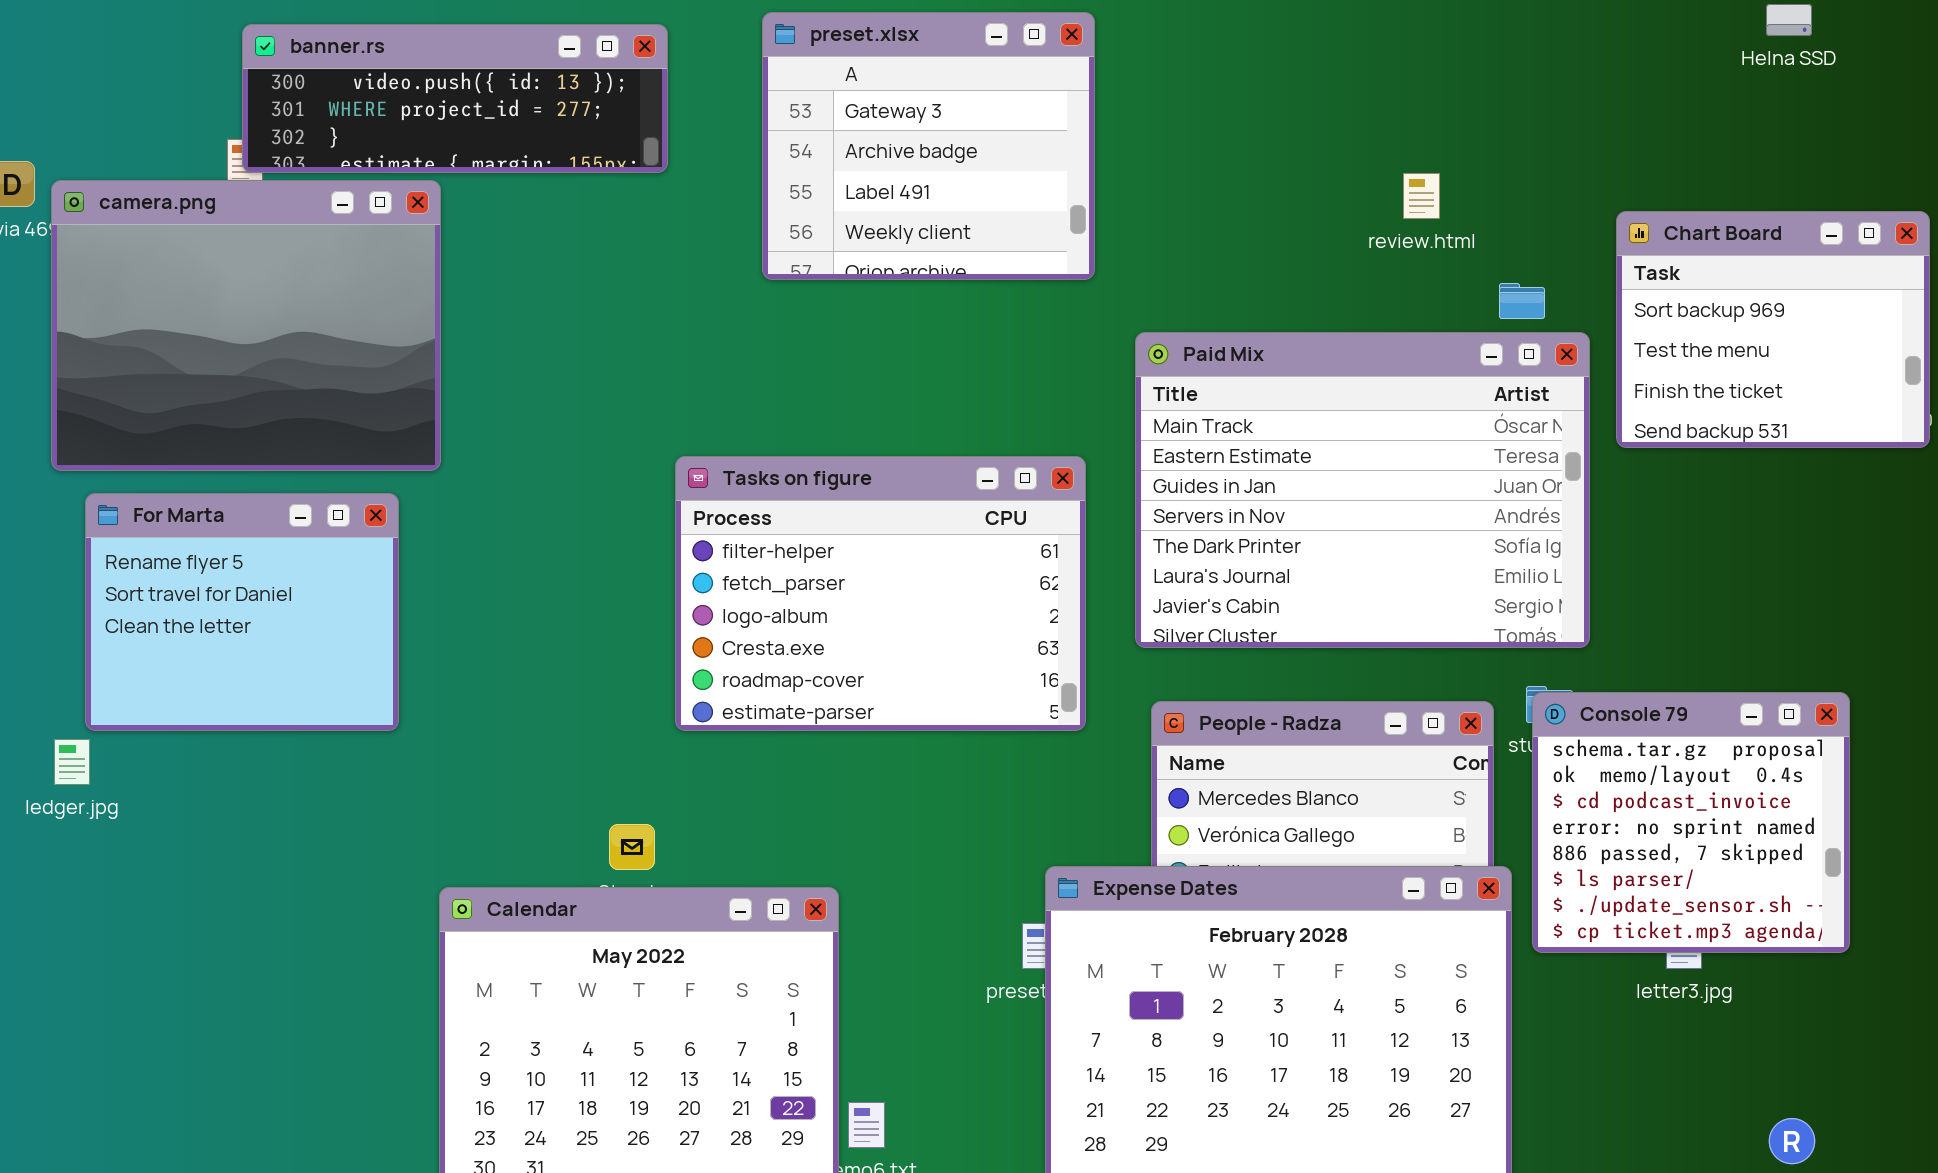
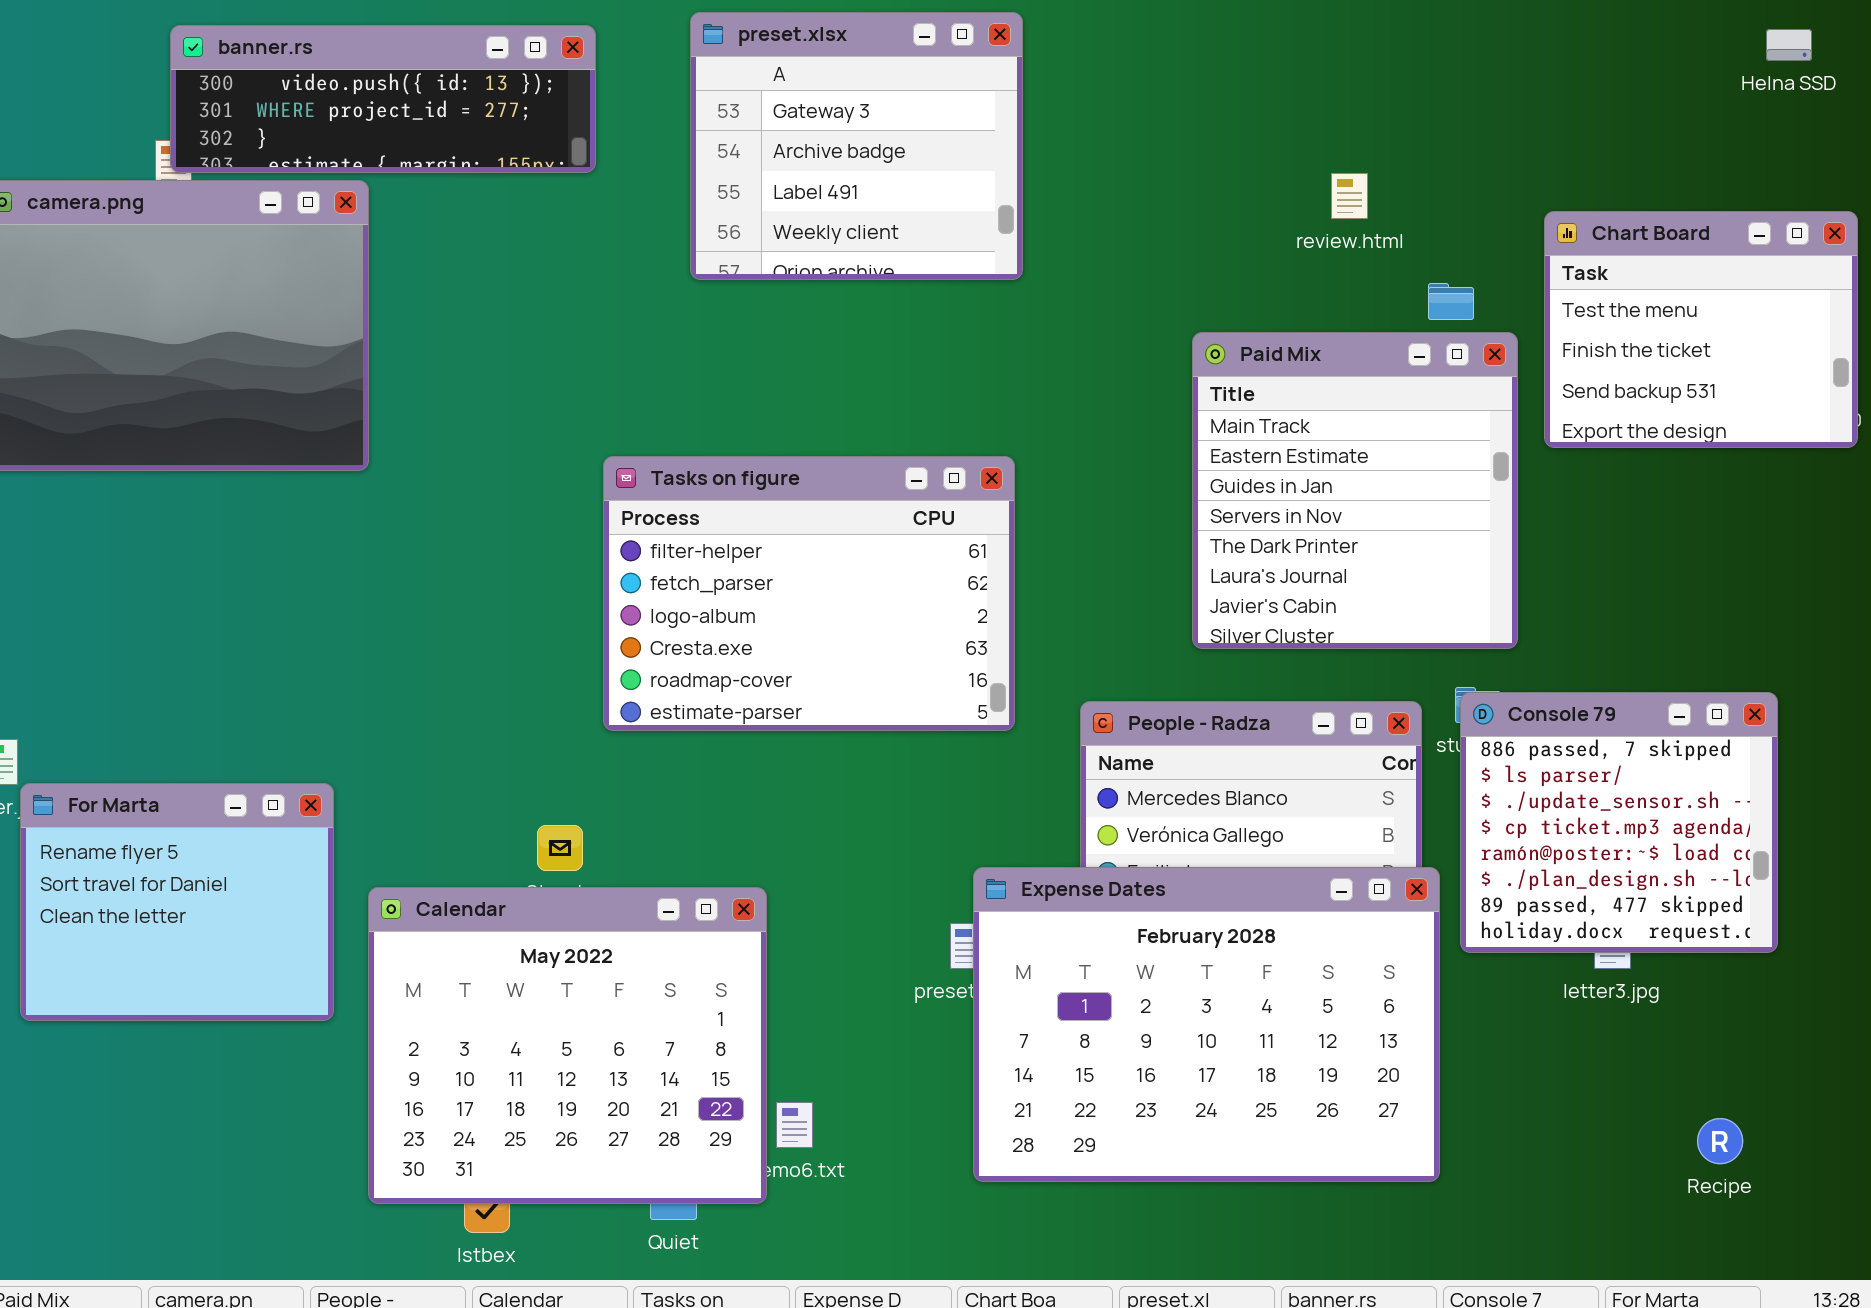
Helna SSD: [1766,4,1812,36] -> [1766,29,1812,61], moved
Chart Board: [1616,211,1930,448] -> [1544,211,1858,448], scrolled down 1 row
Paid Mix: [1135,332,1590,648] -> [1192,332,1518,649], resized
For Marta: [85,493,399,731] -> [20,783,334,1021], moved
Console 79: [1532,692,1850,953] -> [1460,692,1778,953], scrolled down 4 rows

